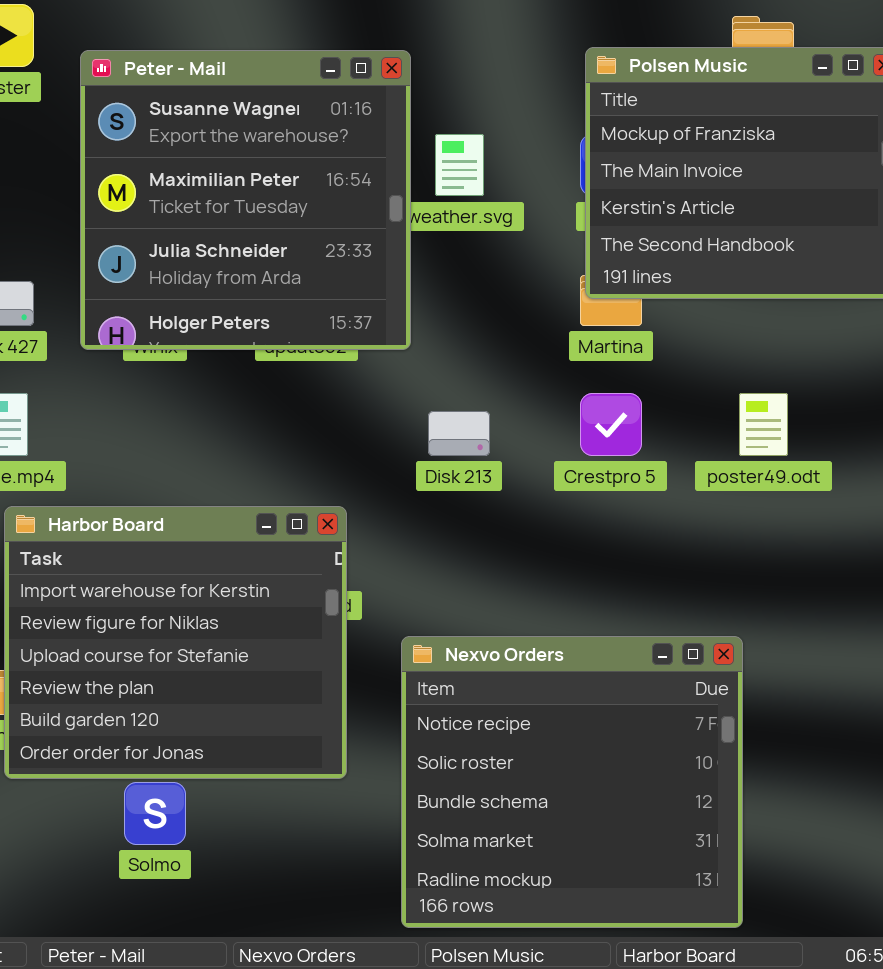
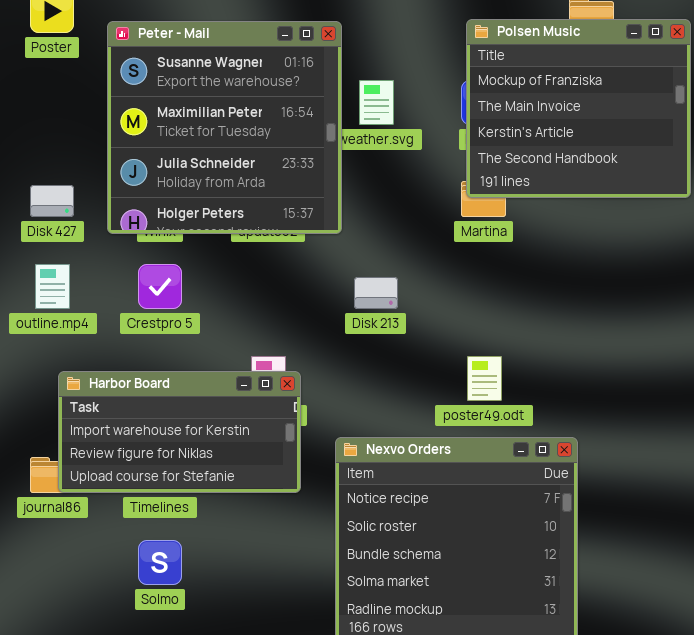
Crestpro 5: [580,393,642,456] -> [138,264,182,309], moved
poster49.odt: [739,393,788,456] -> [467,356,502,401], moved
Harbor Board: [4,506,347,779] -> [58,371,301,493], moved, resized

